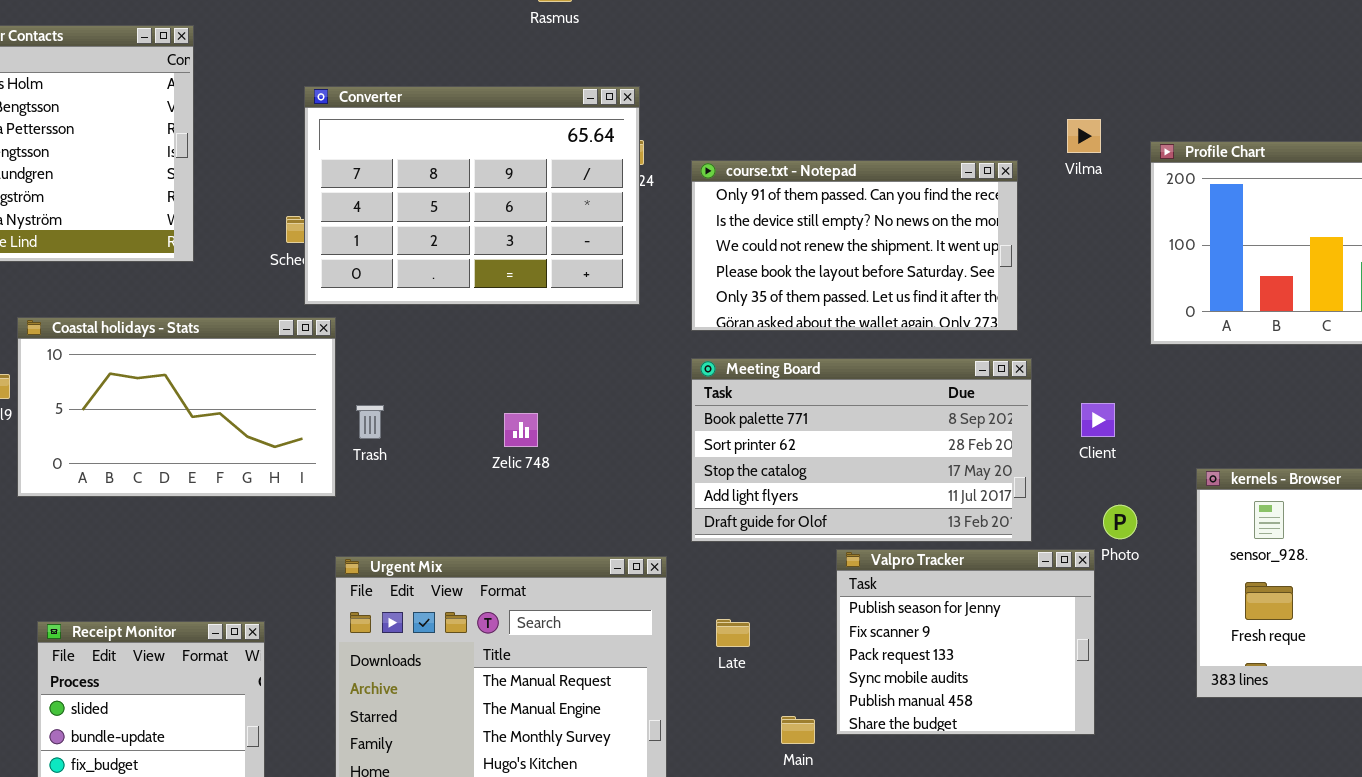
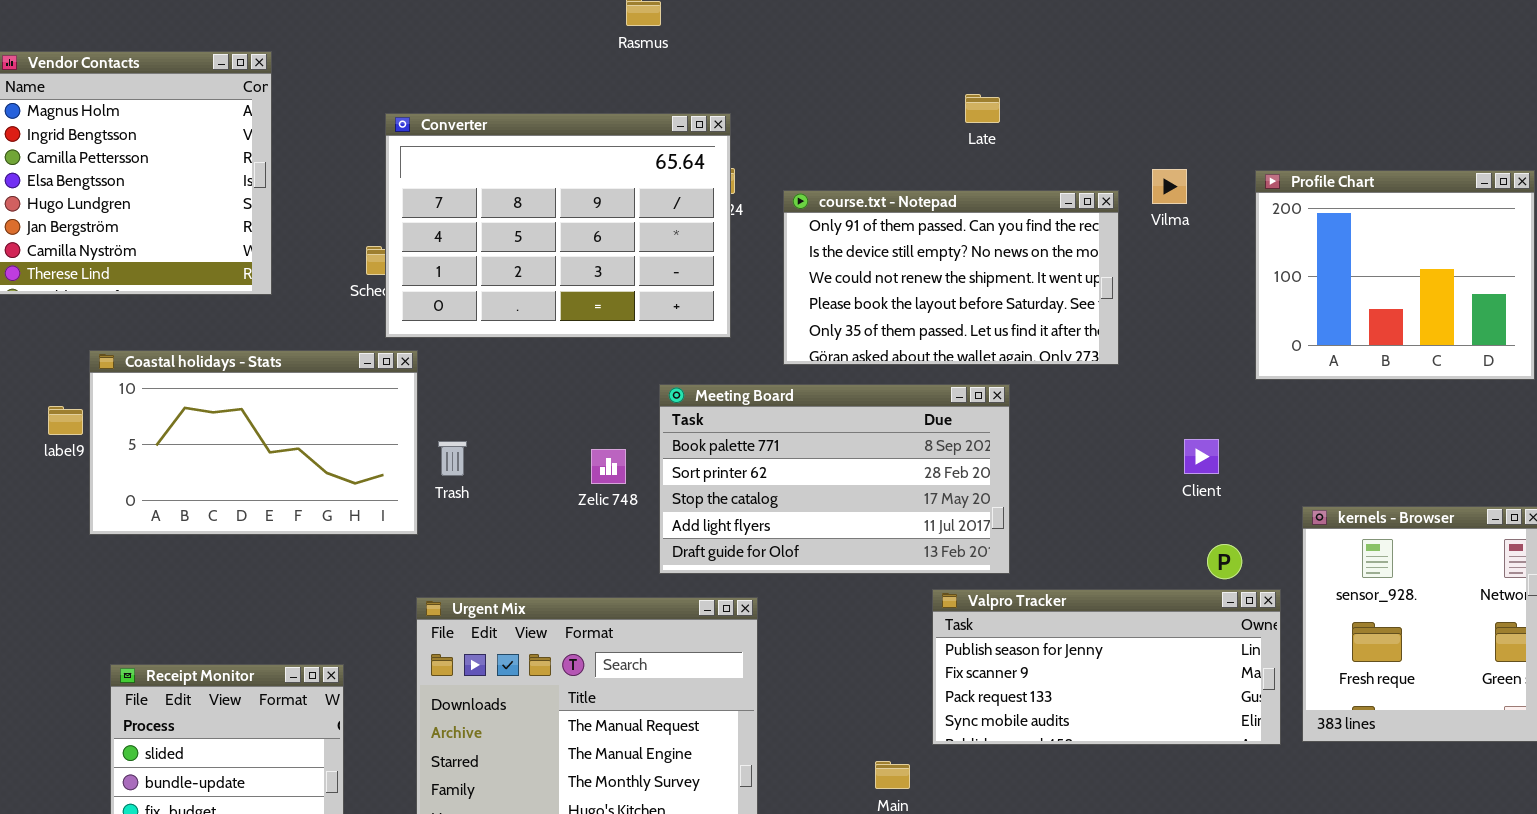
Vilma: [1067,119,1101,153] -> [1152,169,1187,204], moved
Meeting Board: [691,358,1032,542] -> [659,384,1010,574], moved
Valpro Tracker: [836,549,1095,735] -> [932,589,1281,745], resized
Late: [716,619,750,647] -> [965,94,1000,123], moved

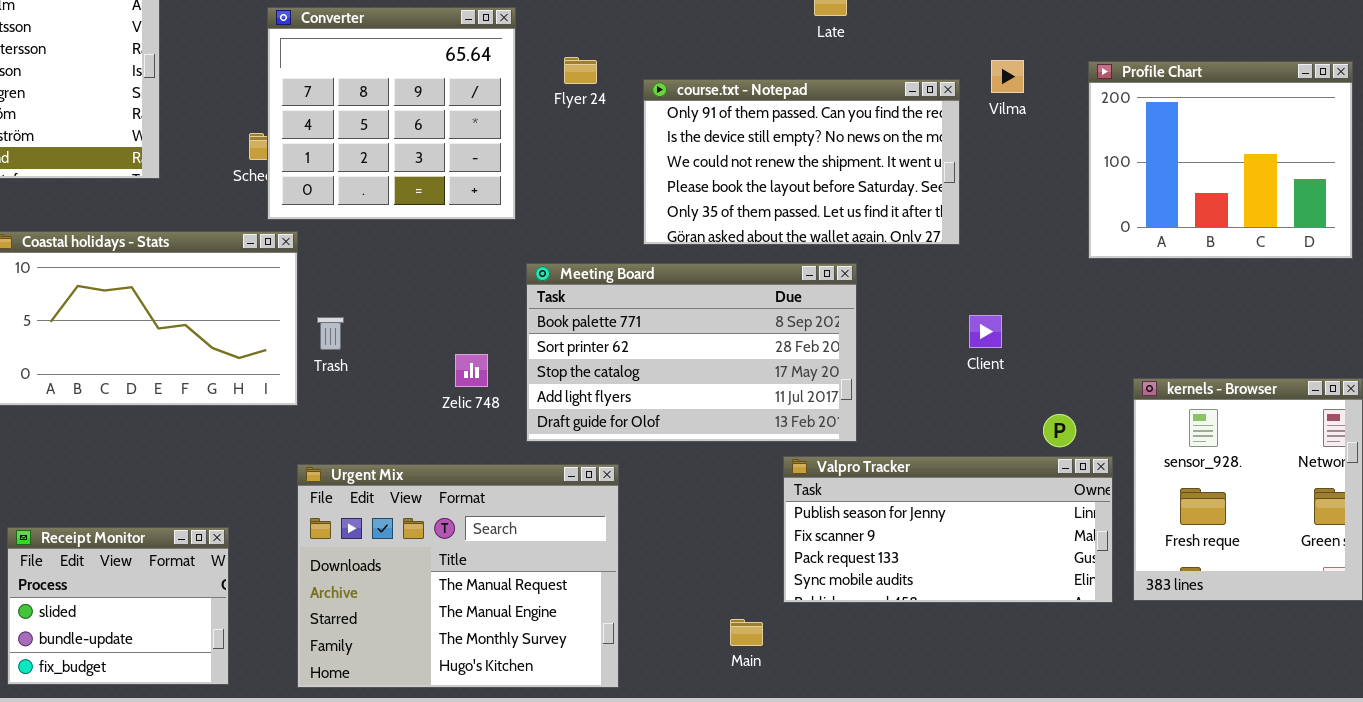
Converter: [385,113,731,338] -> [267,7,516,220], resized
Client: [1184,439,1219,474] -> [969,315,1002,348], moved
Zelic 748: [591,449,626,484] -> [455,354,488,387], moved

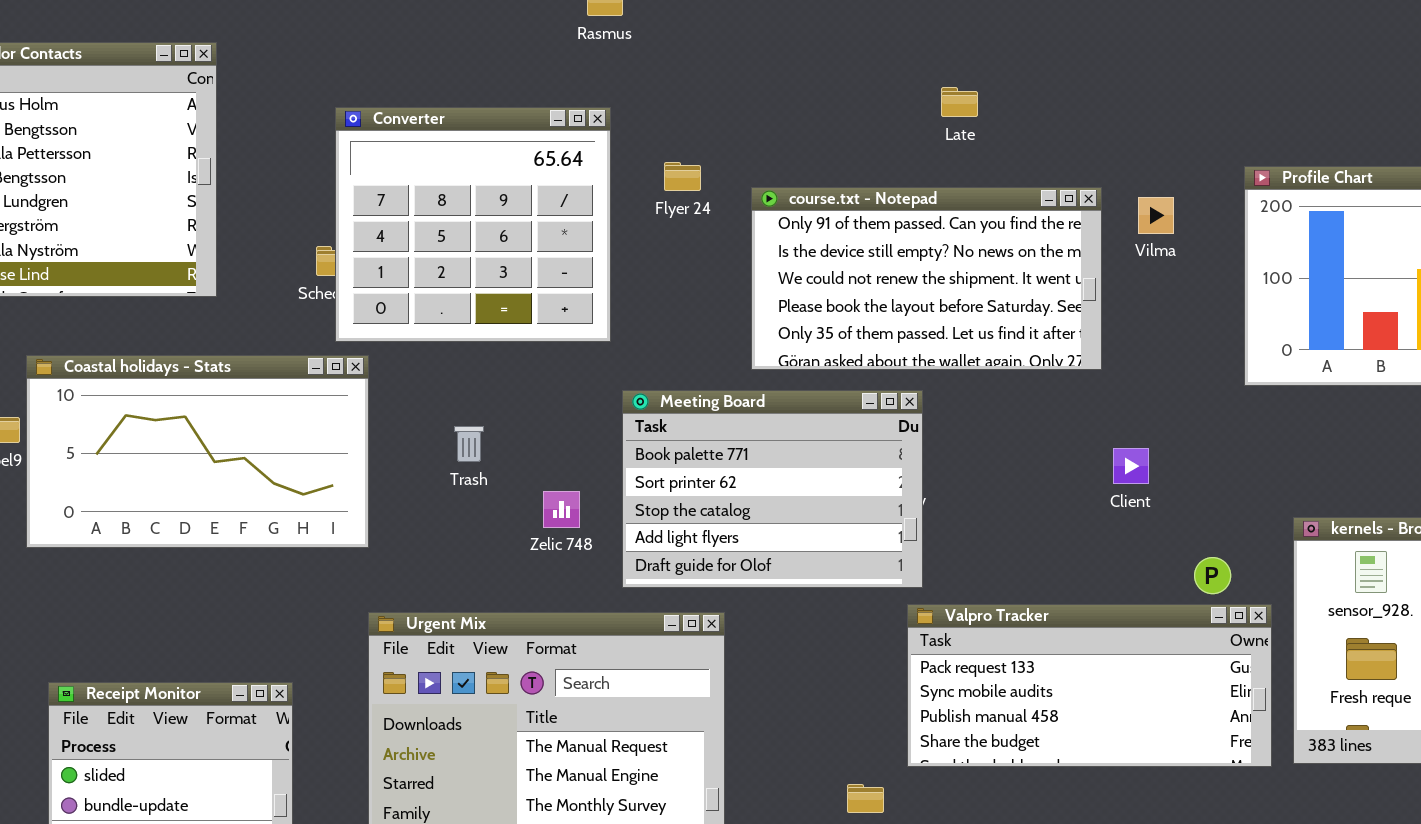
Vilma: [991,60,1024,93] -> [1138,197,1174,234], moved
Meeting Board: [526,263,857,442] -> [622,390,923,588], resized
Trash: [317,317,344,350] -> [454,426,484,462], moved
Valpro Tracker: [783,456,1113,603] -> [907,604,1272,767], scrolled down 2 rows

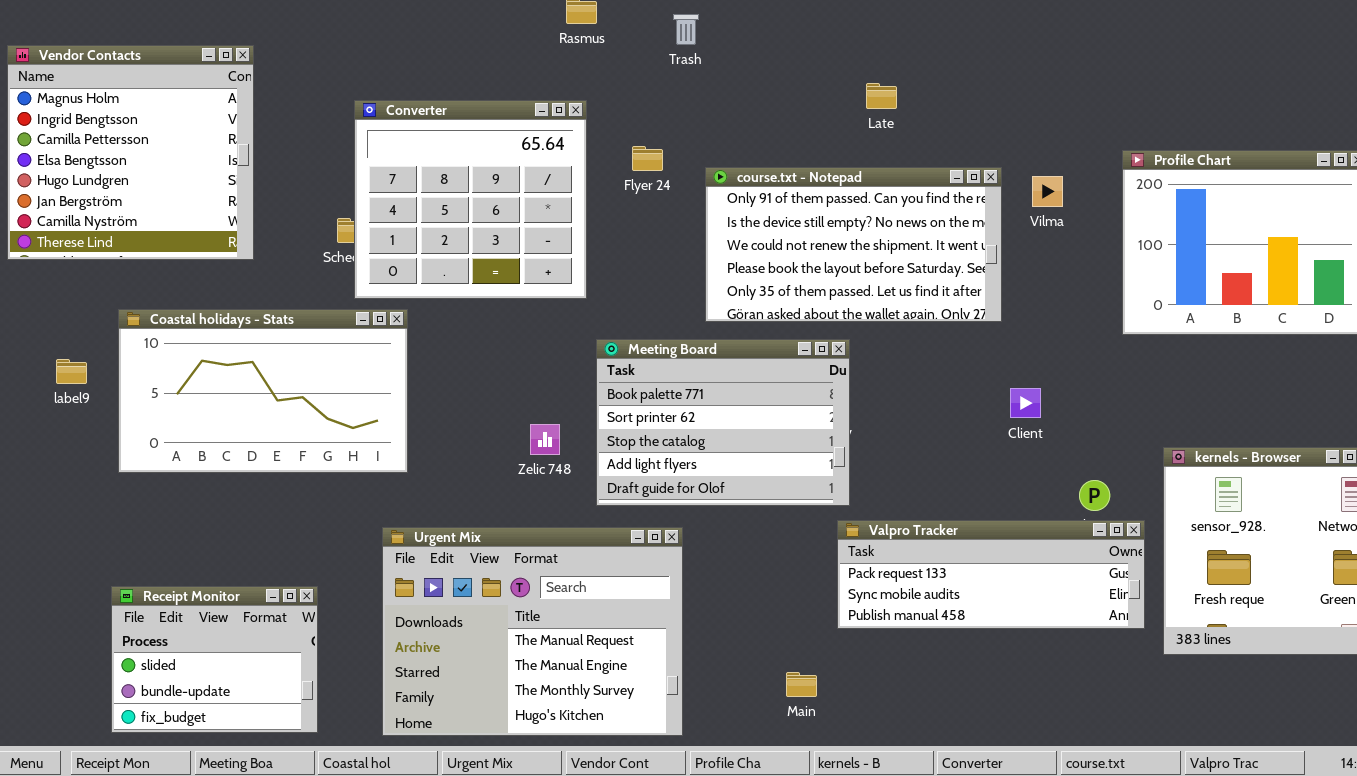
Coastal holidays - Stats: [26,355,369,548] -> [118,309,408,473], moved
Trash: [454,426,484,462] -> [673,14,699,45], moved
Valpro Tracker: [907,604,1272,767] -> [837,520,1145,629], resized

